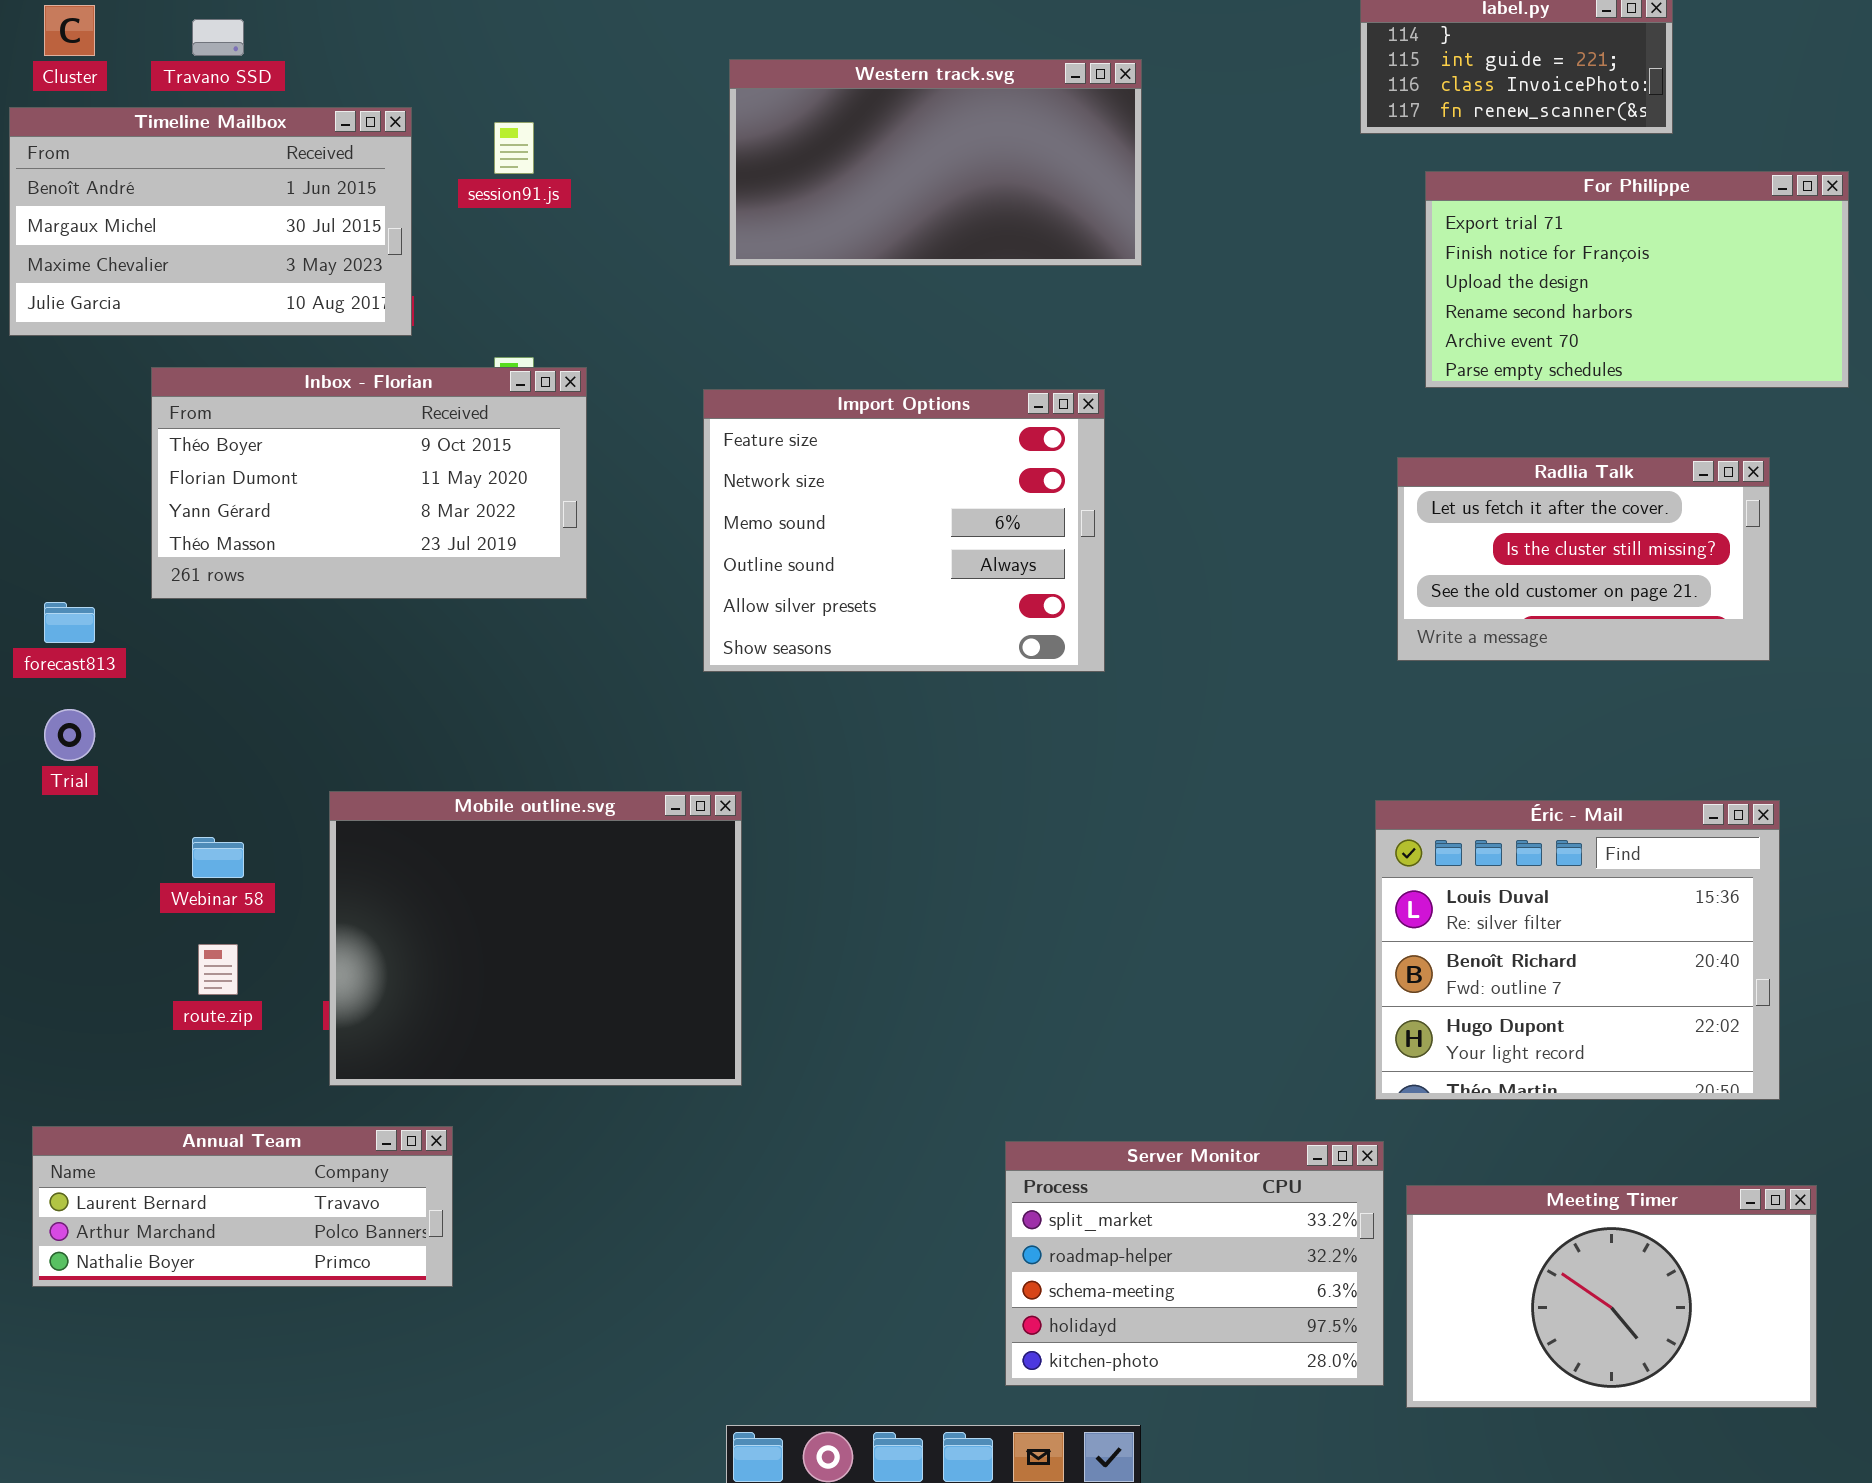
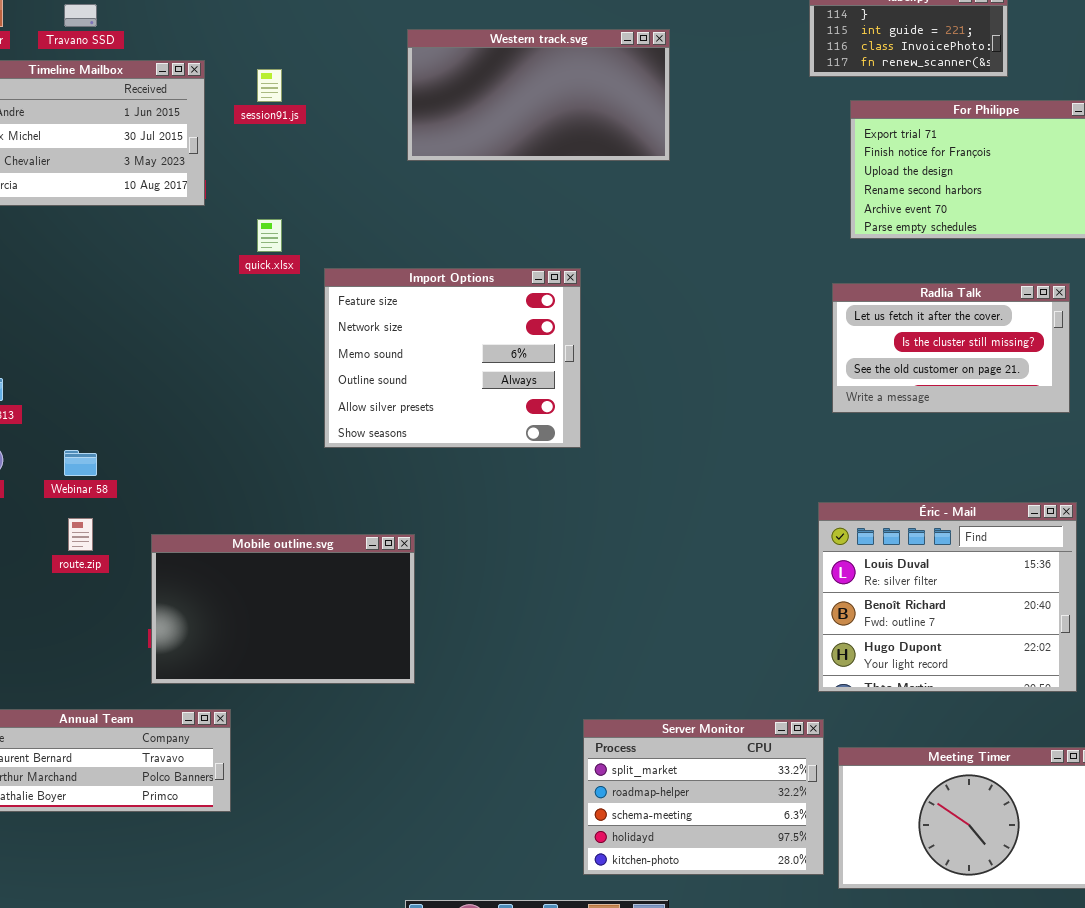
Inbox - Florian: [151,367,587,599] -> none, closed
Import Options: [703,389,1105,672] -> [324,268,581,448], moved
Mobile outline.svg: [329,791,742,1086] -> [151,534,415,684], resized
Webinar 58: [192,837,244,878] -> [64,450,97,476], moved
route.zip: [198,944,238,995] -> [68,518,93,551], moved

